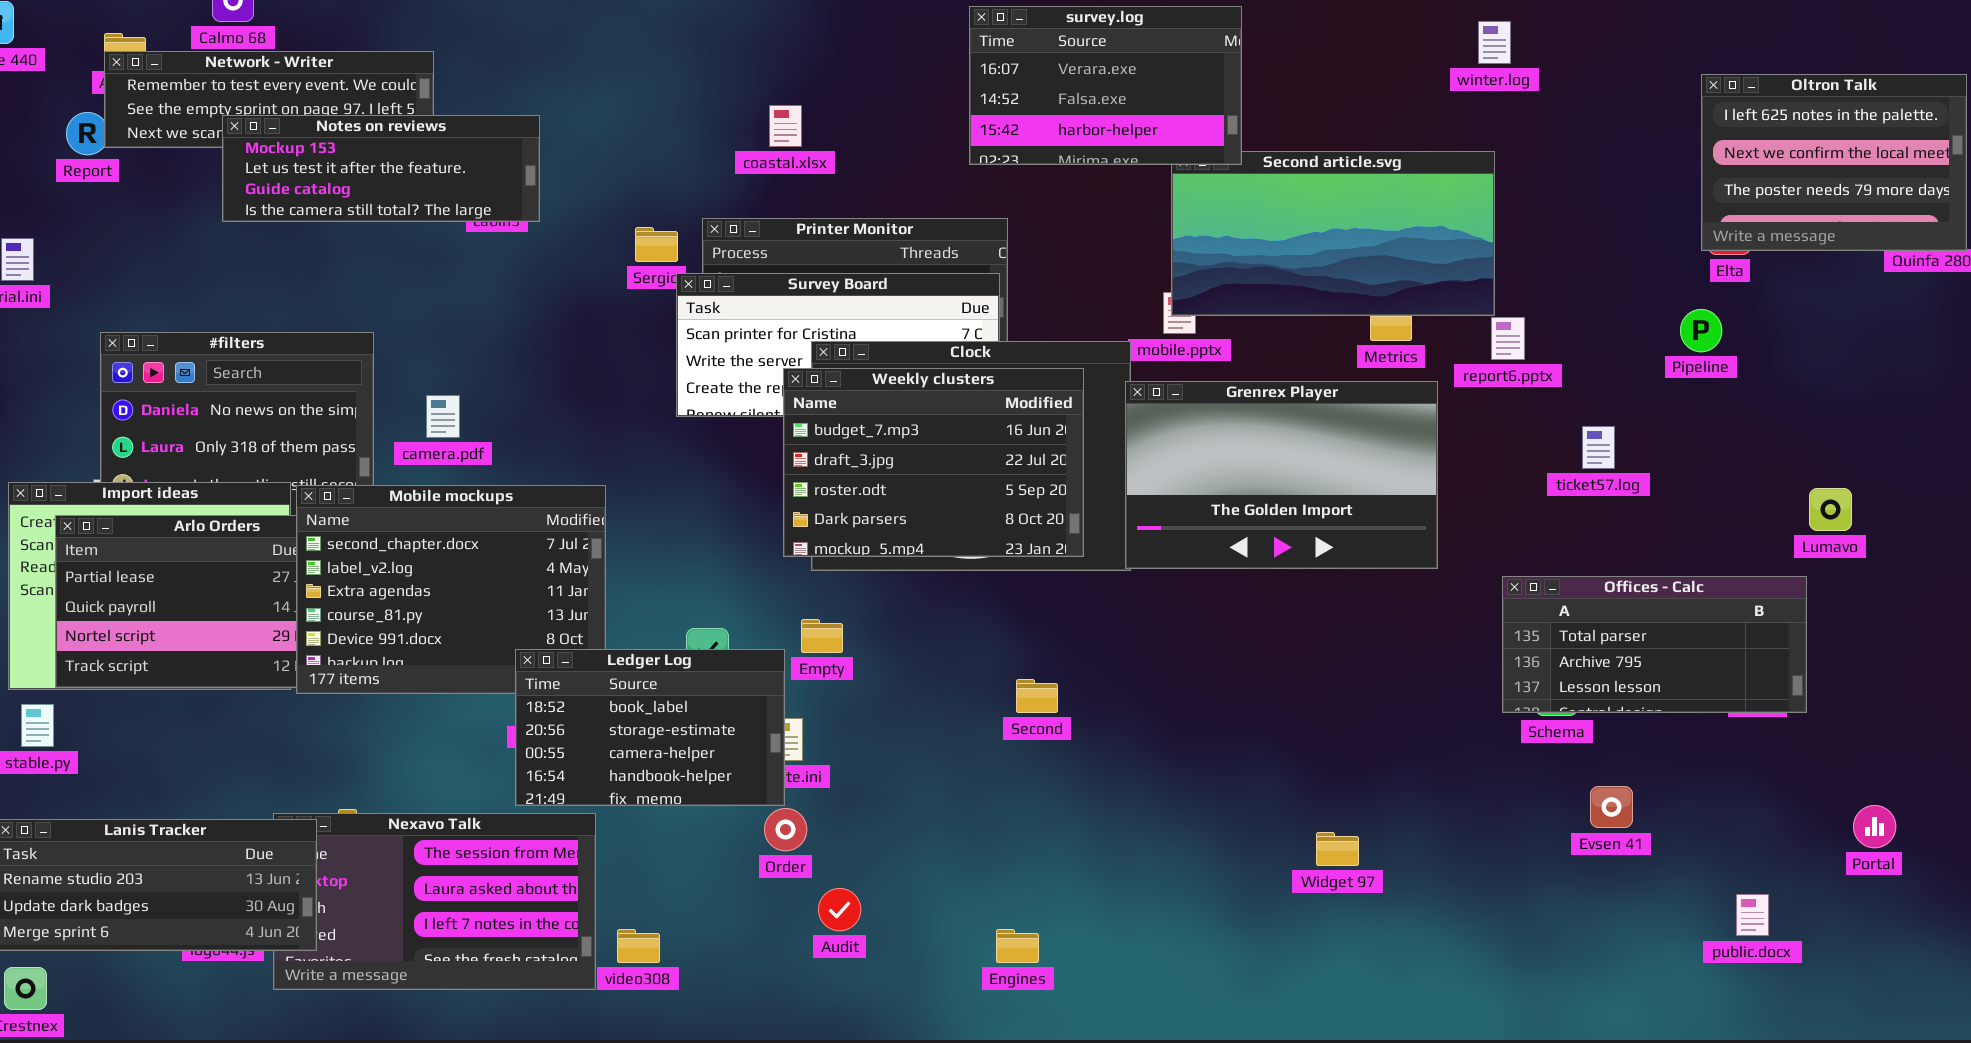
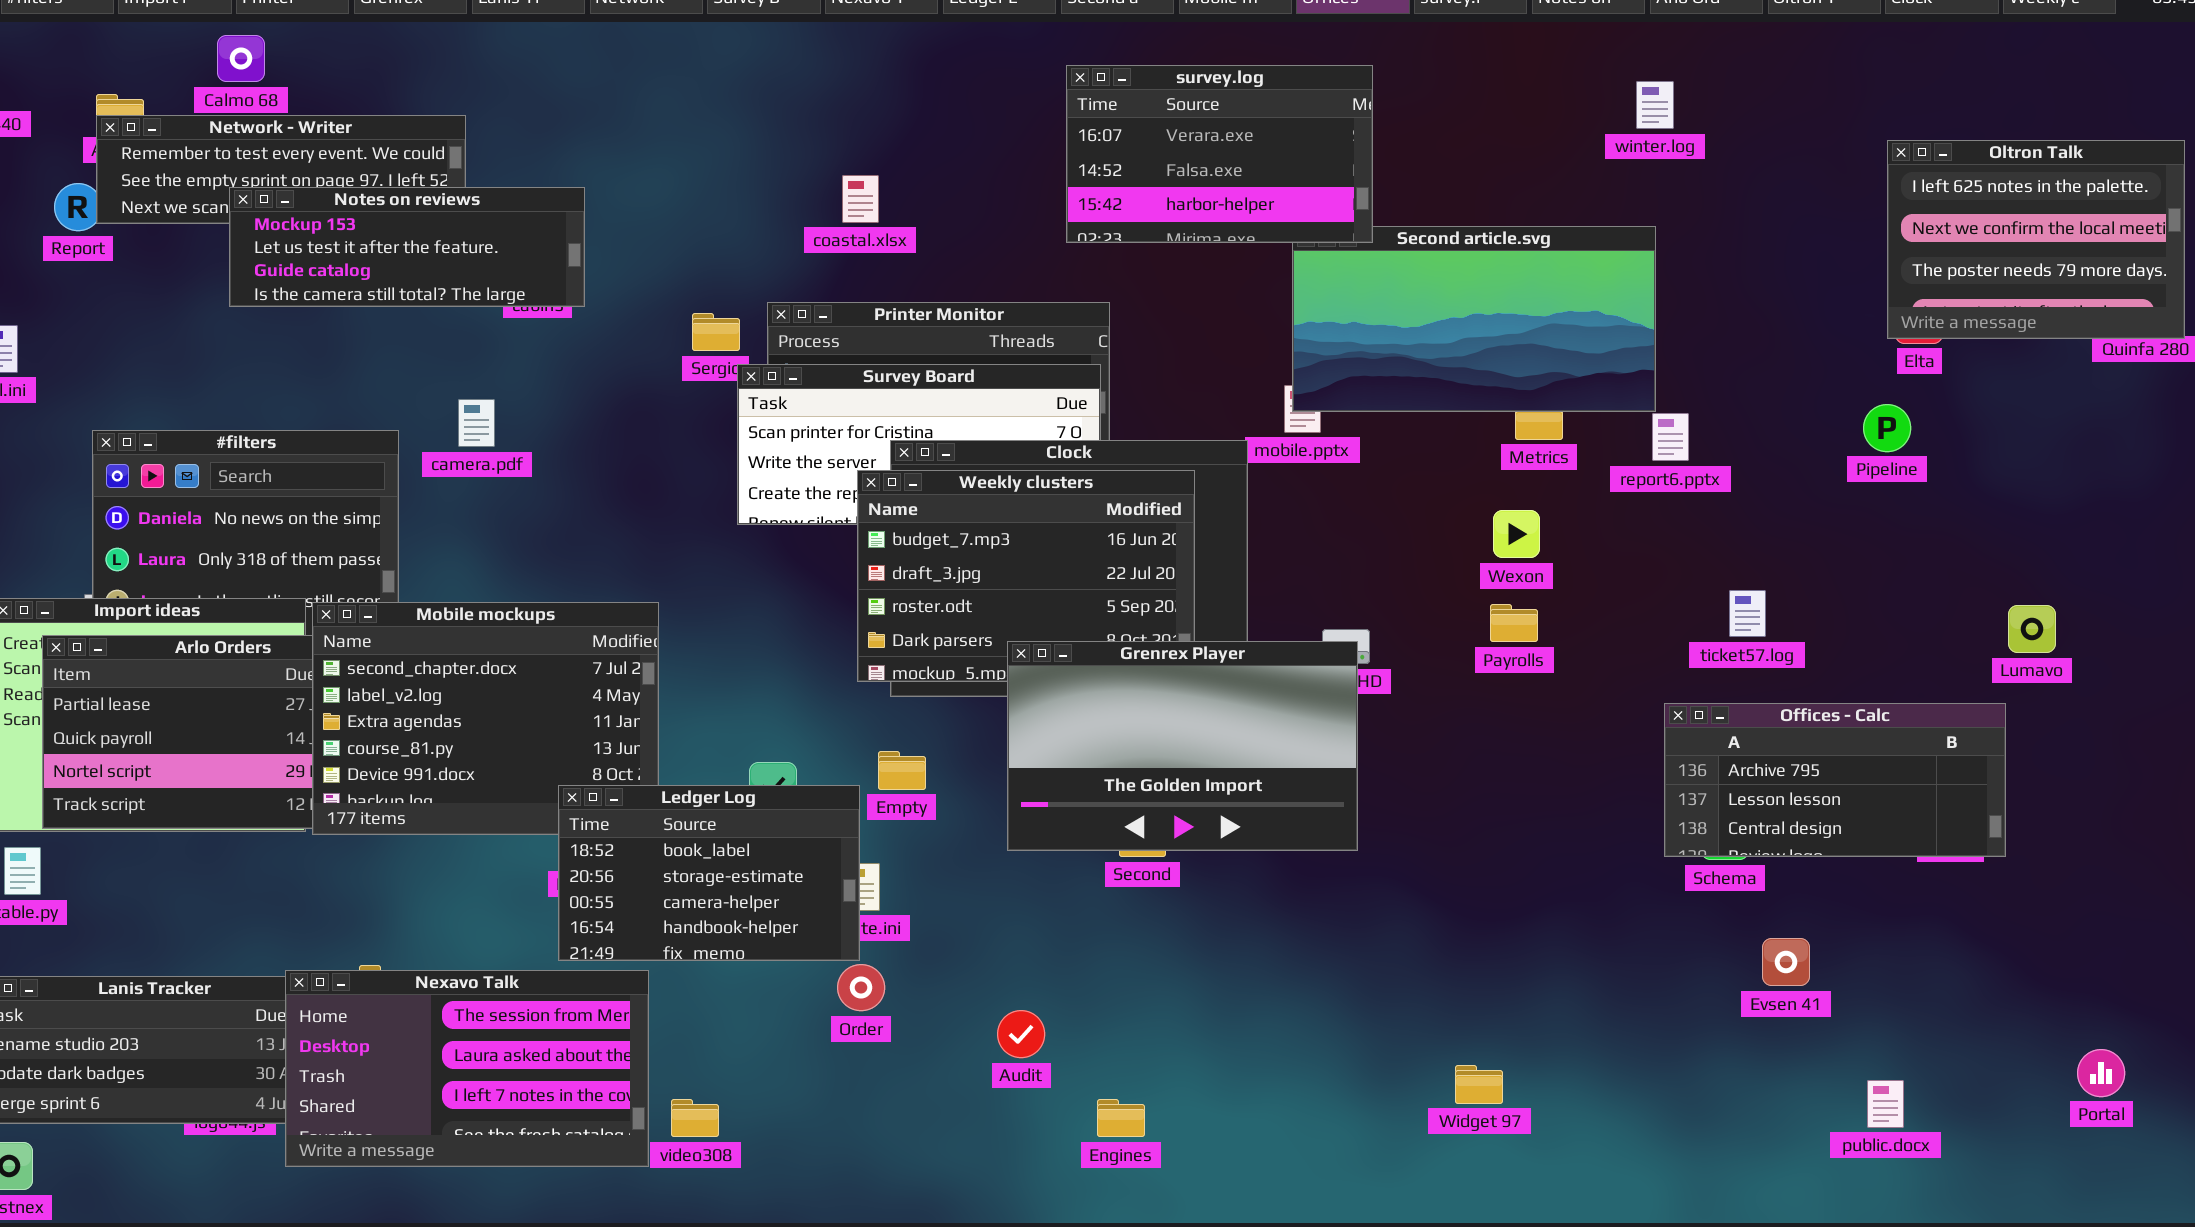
Grenrex Player: [1125,381,1438,569] -> [1007,641,1358,851], moved
camera.pdf: [426,395,460,438] -> [458,399,495,447], moved
ticket57.log: [1582,426,1615,469] -> [1729,590,1766,637], moved
Offices - Calc: [1502,576,1807,713] -> [1664,703,2006,857], scrolled down 1 row
Portal: [1853,805,1896,848] -> [2077,1049,2125,1097], moved
Nexavo Talk: [273,813,596,990] -> [285,970,649,1167], raised
Widget 97: [1316,832,1359,866] -> [1455,1065,1503,1104], moved
Audit: [818,888,861,931] -> [997,1010,1045,1058], moved
public.docx: [1736,894,1769,936] -> [1867,1080,1904,1128], moved

